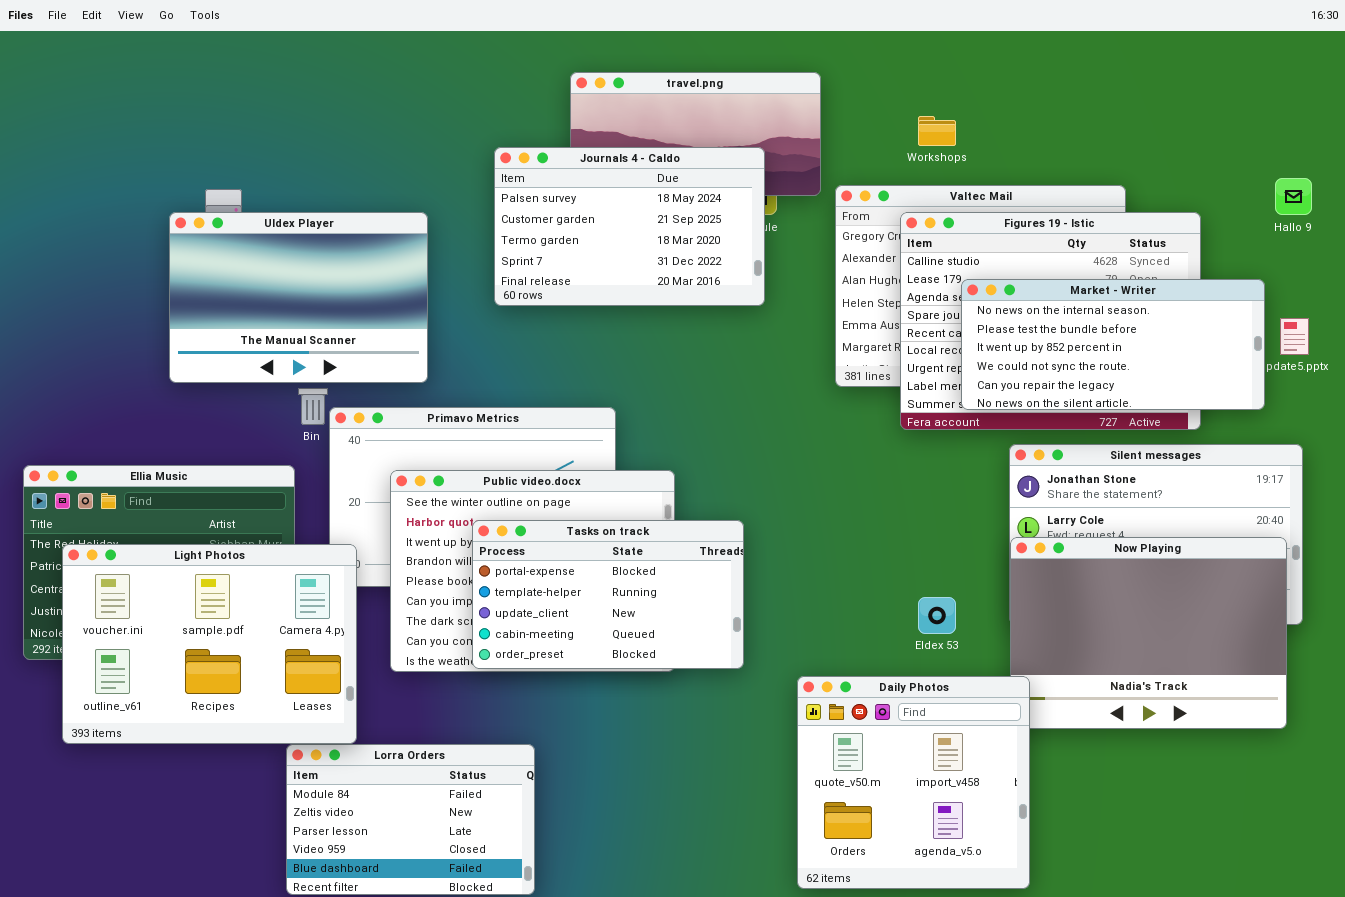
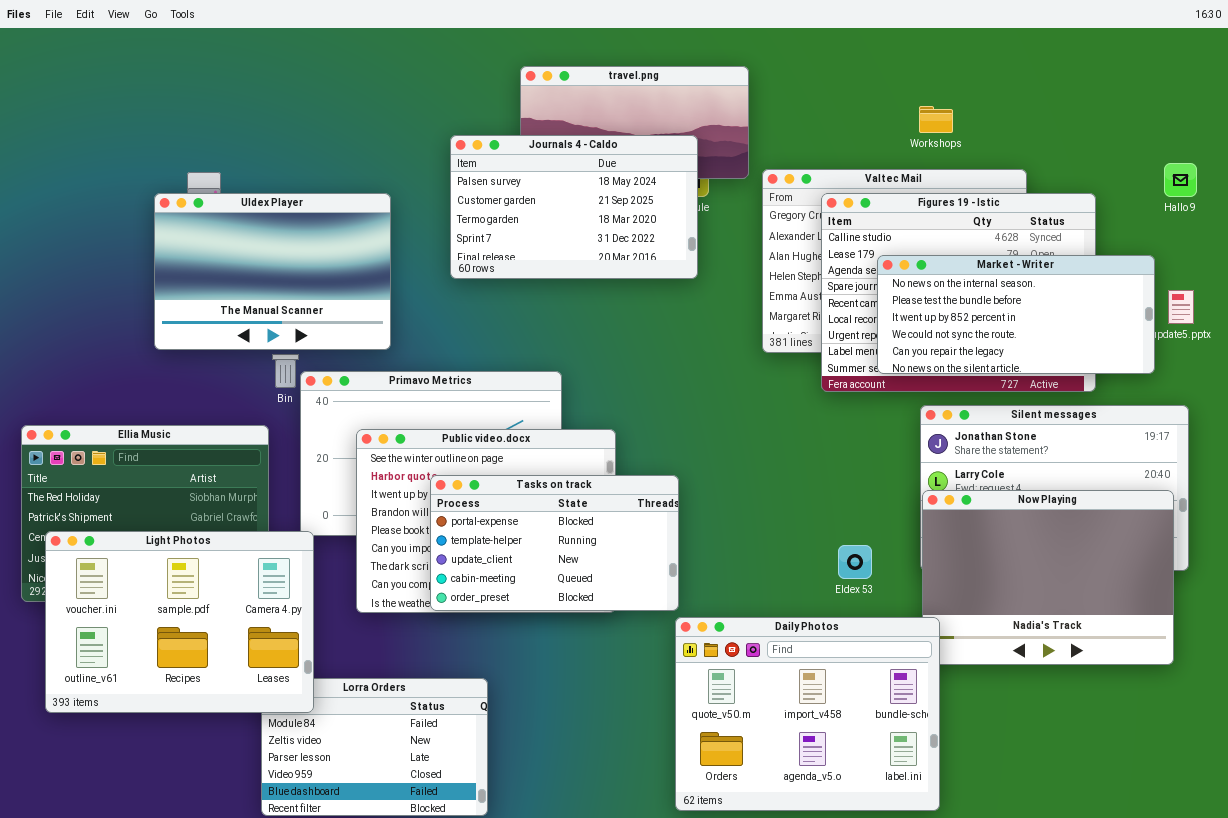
Workshops: [918,116,956,146] -> [919,106,953,133], moved
Light Photos: [62,544,357,744] -> [45,531,314,713], moved
Daily Photos: [797,676,1030,889] -> [675,617,940,811], resized

